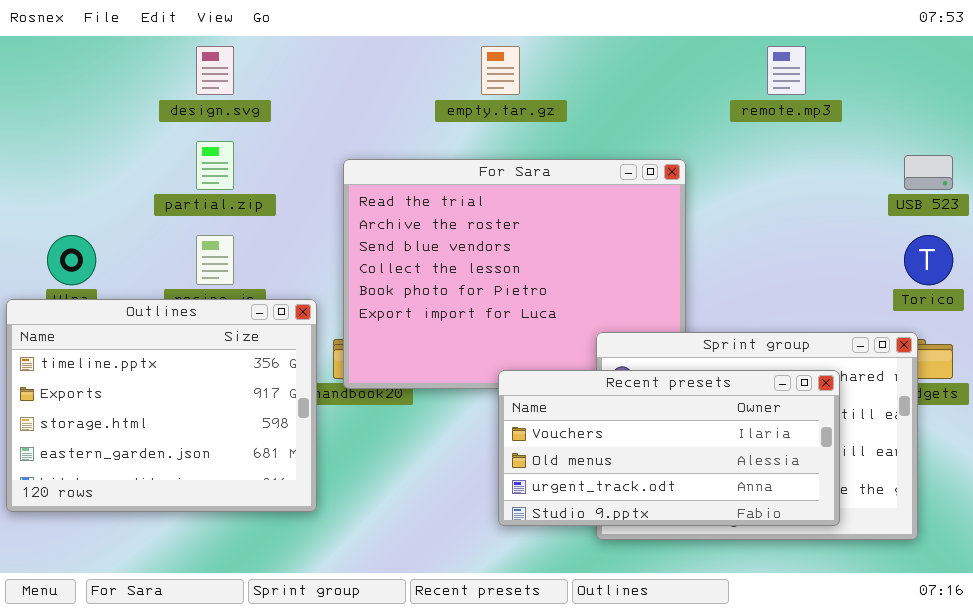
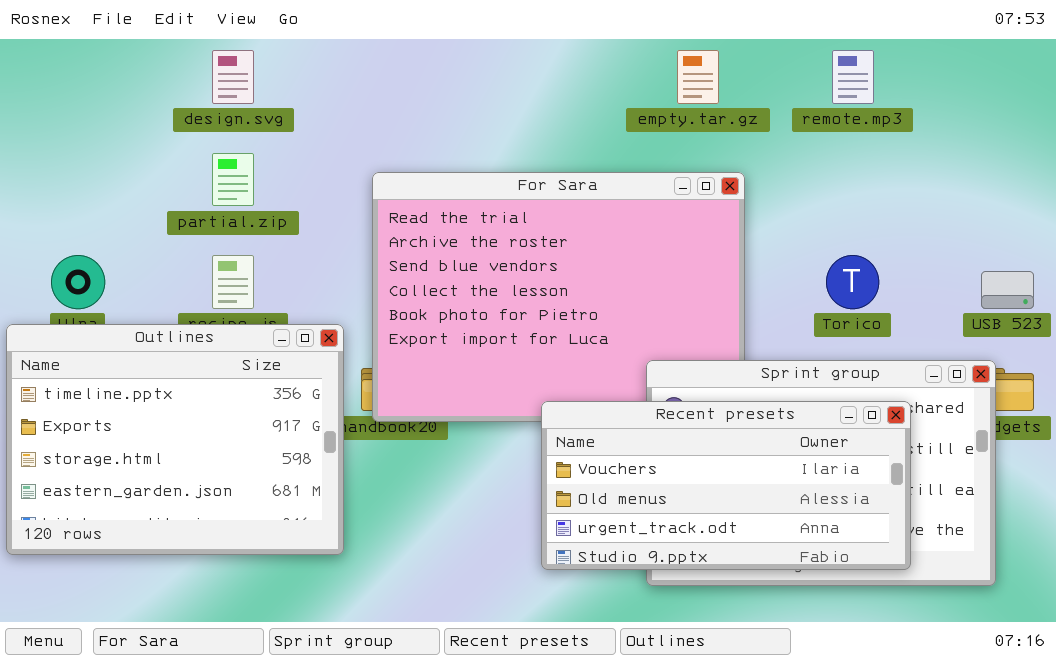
empty.tar.gz: [481,46,520,95] -> [677,50,719,104], moved
USB 523: [904,155,953,190] -> [981,271,1034,309], moved
Torico: [904,235,953,285] -> [826,255,879,309], moved

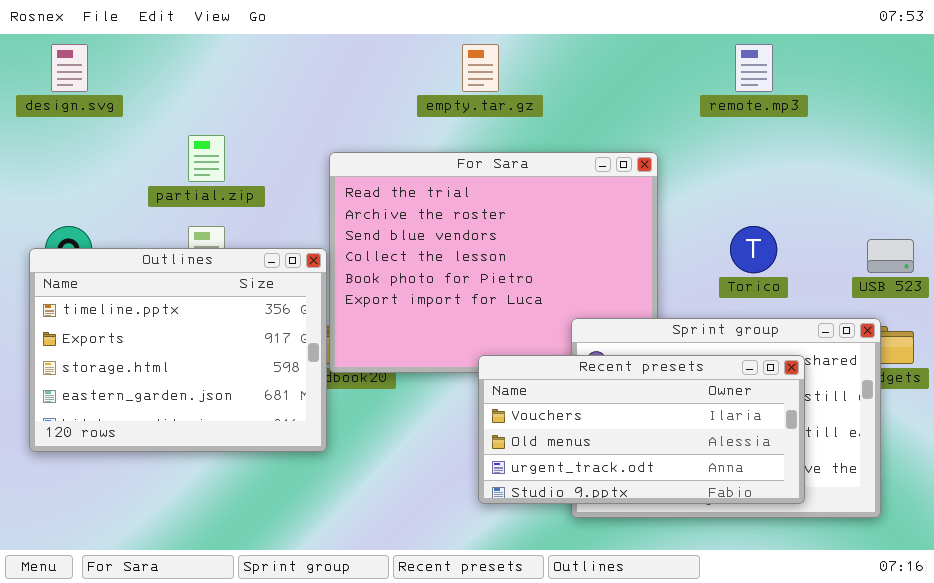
design.svg: [212,50,254,104] -> [51,44,88,92], moved
empty.tar.gz: [677,50,719,104] -> [462,44,499,92], moved
Outlines: [6,324,344,555] -> [29,248,327,452], moved

